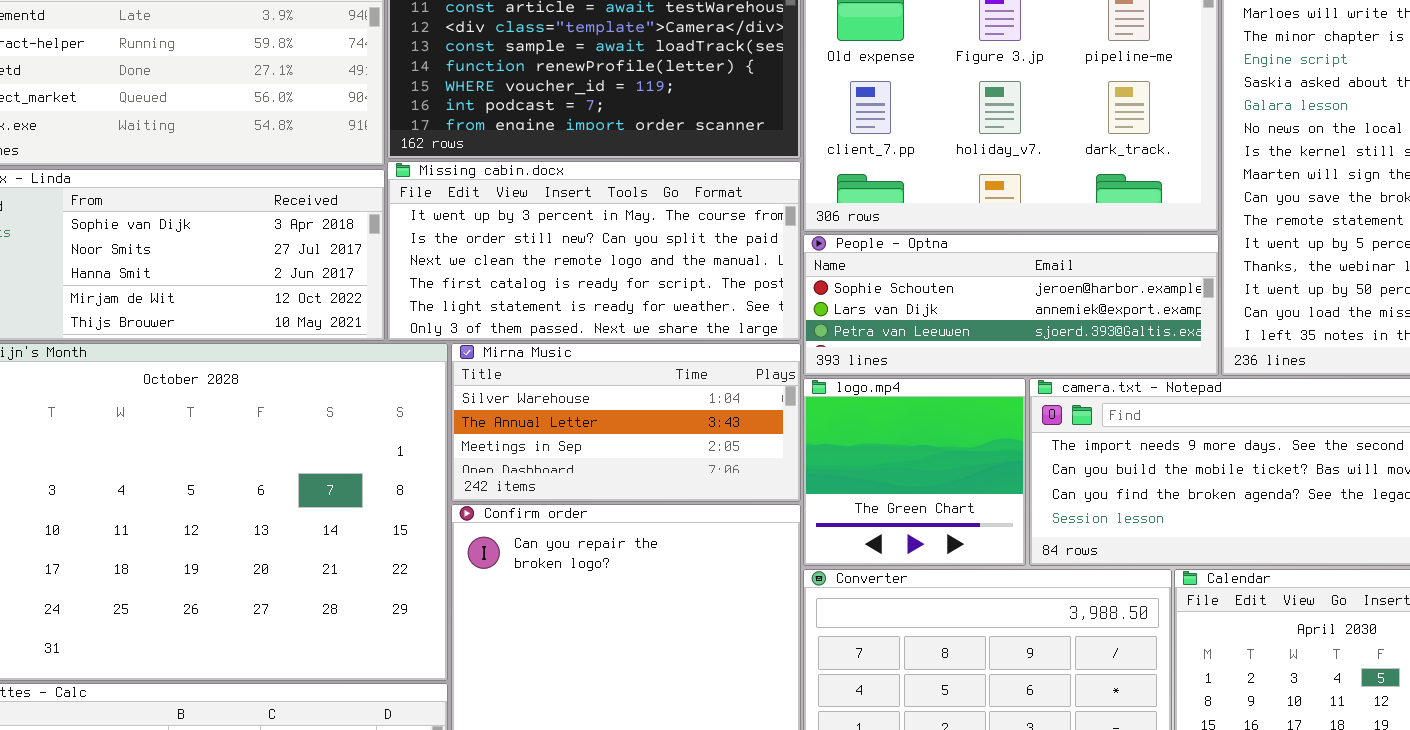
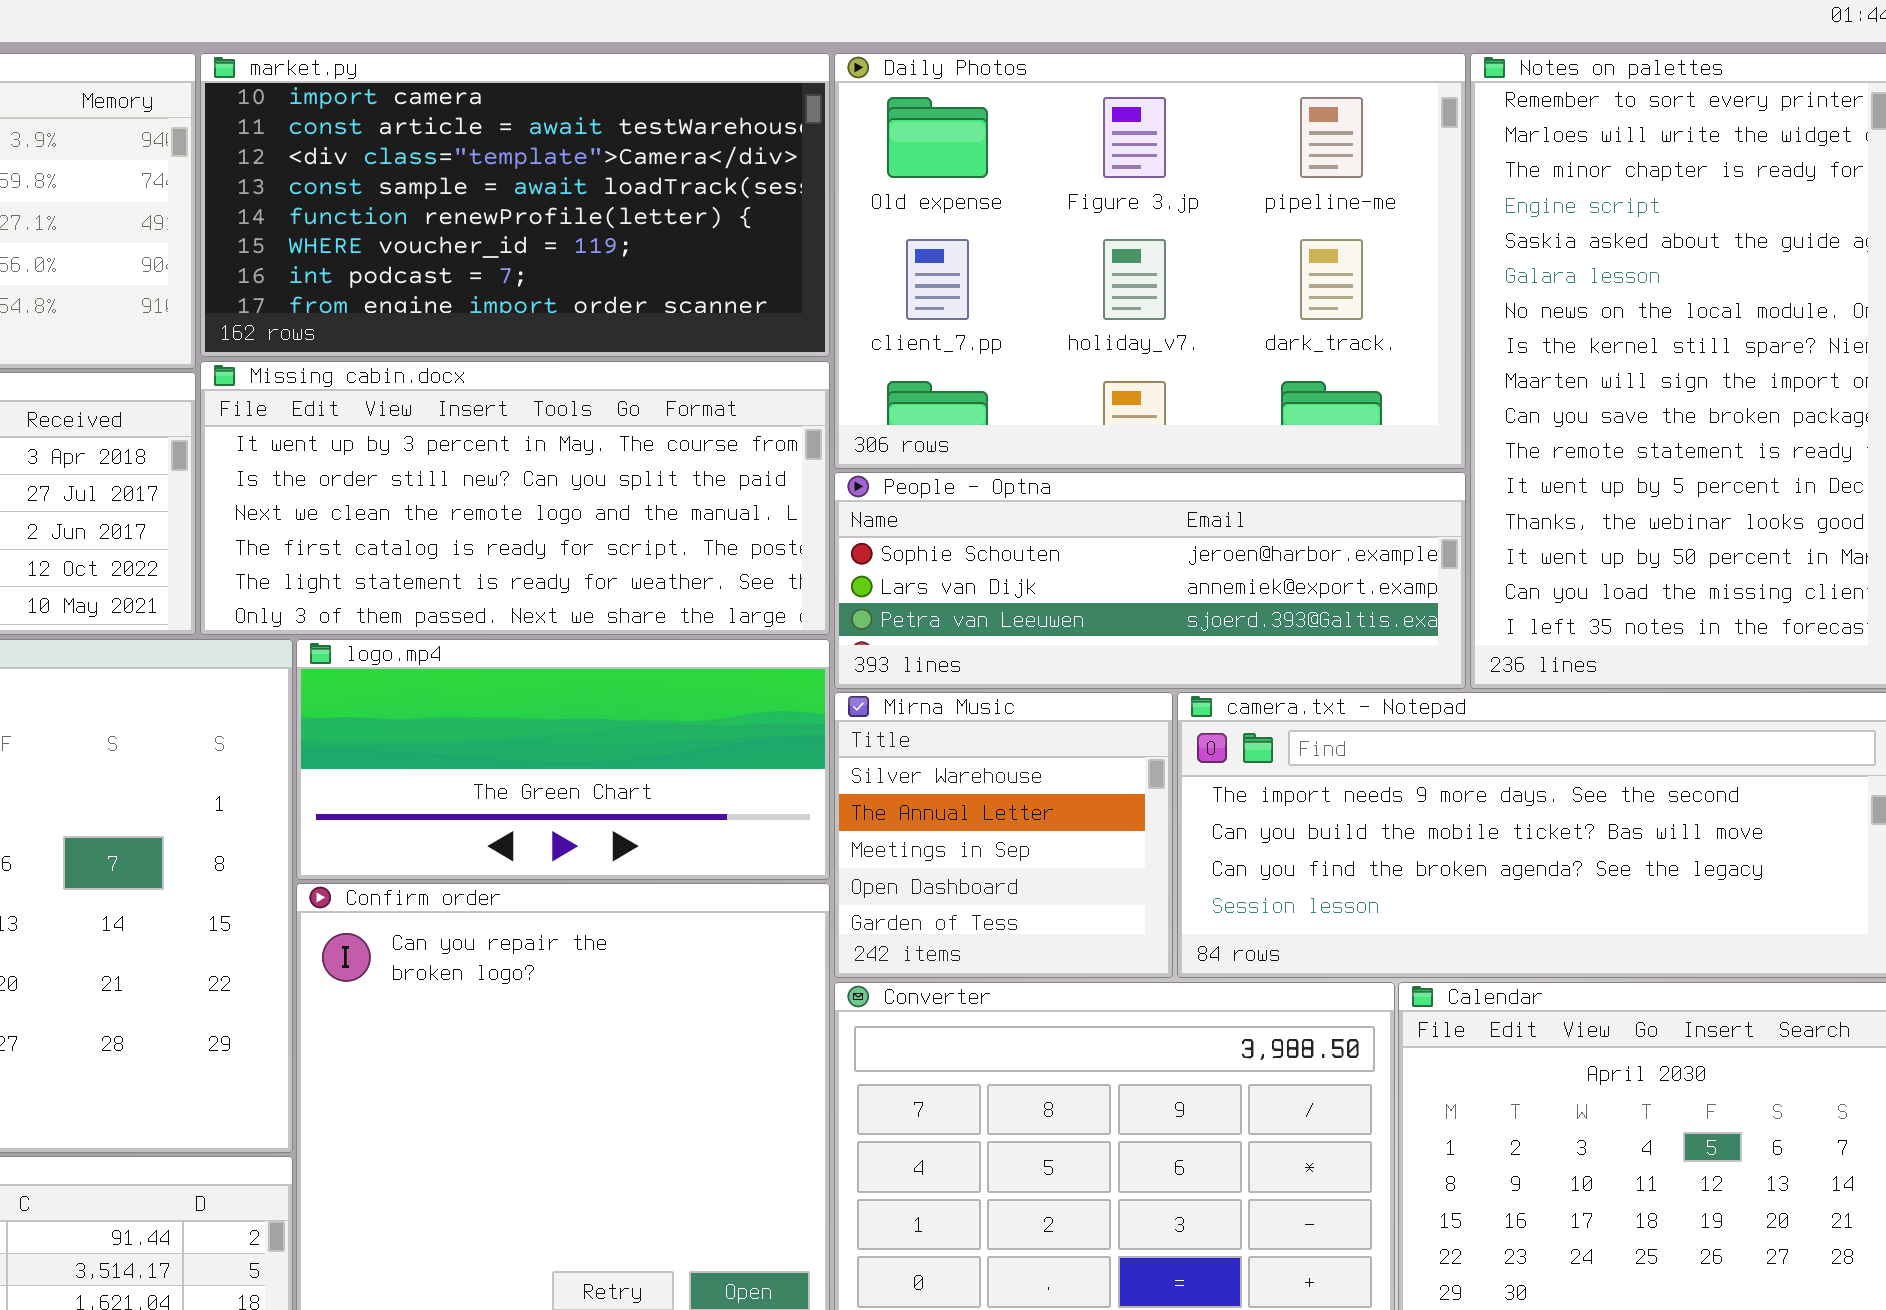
Mirna Music: [451,343,801,502] -> [834,692,1173,978], moved, resized
logo.mp4: [803,378,1026,566] -> [296,639,830,880], moved, resized

